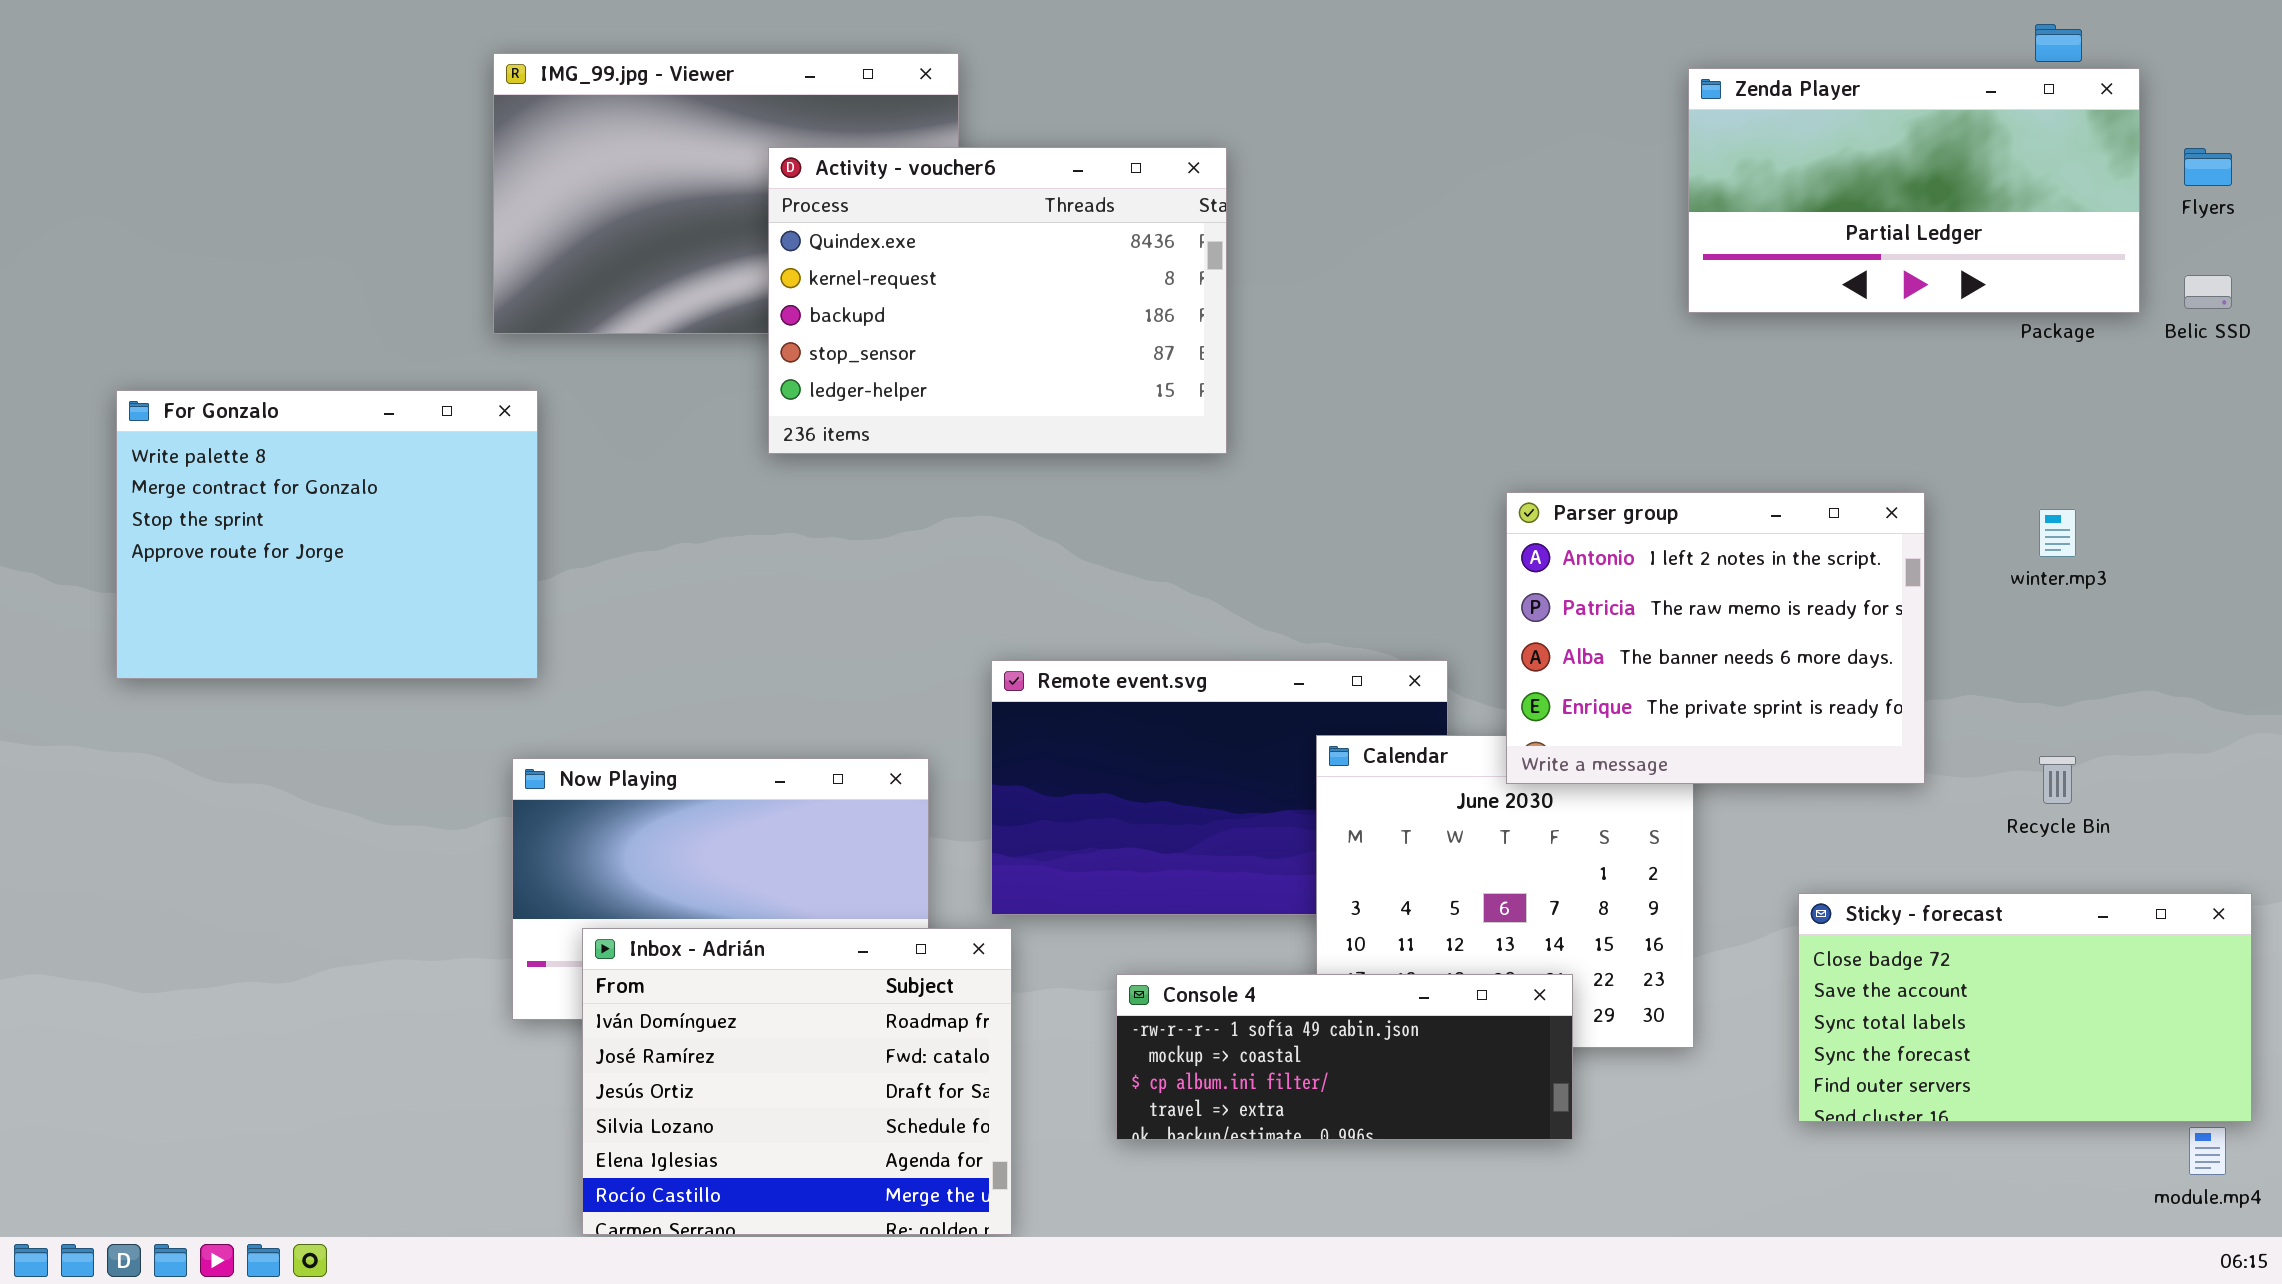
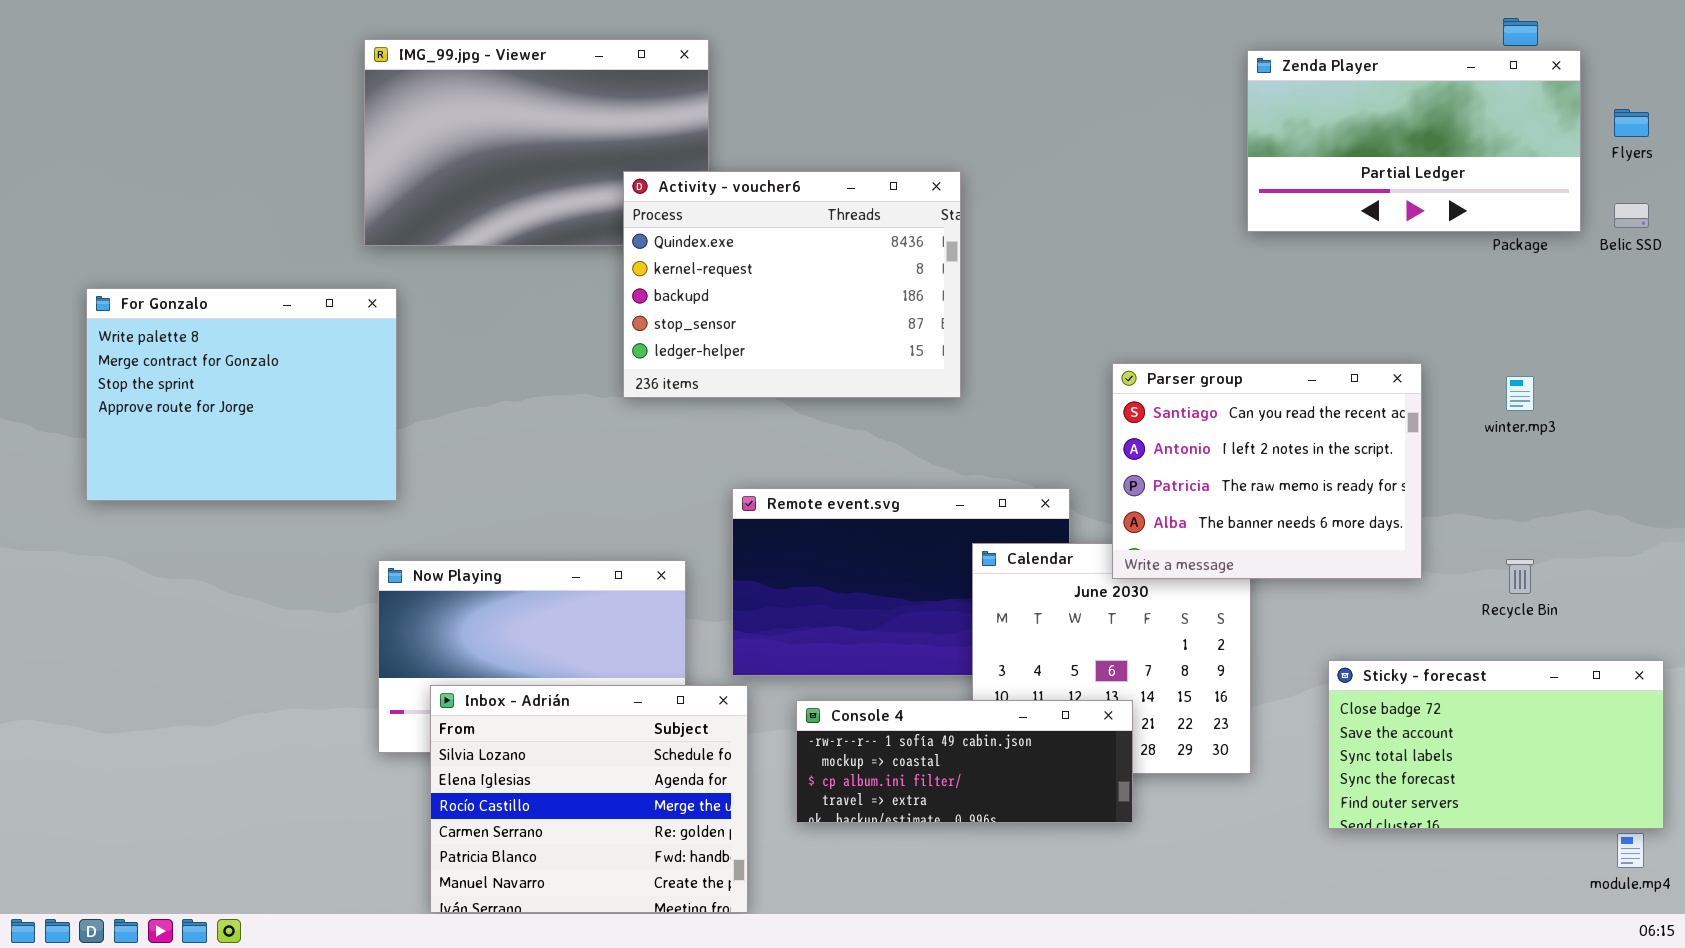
Activity - voucher6: [768,147,1227,454] -> [623,171,961,398], moved
Parser group: [1506,492,1925,784] -> [1112,363,1422,579], scrolled up 1 row
Inbox - Adrián: [582,928,1012,1235] -> [430,685,748,913], scrolled down 3 rows
Console 4: [1116,974,1573,1140] -> [796,700,1133,823], moved

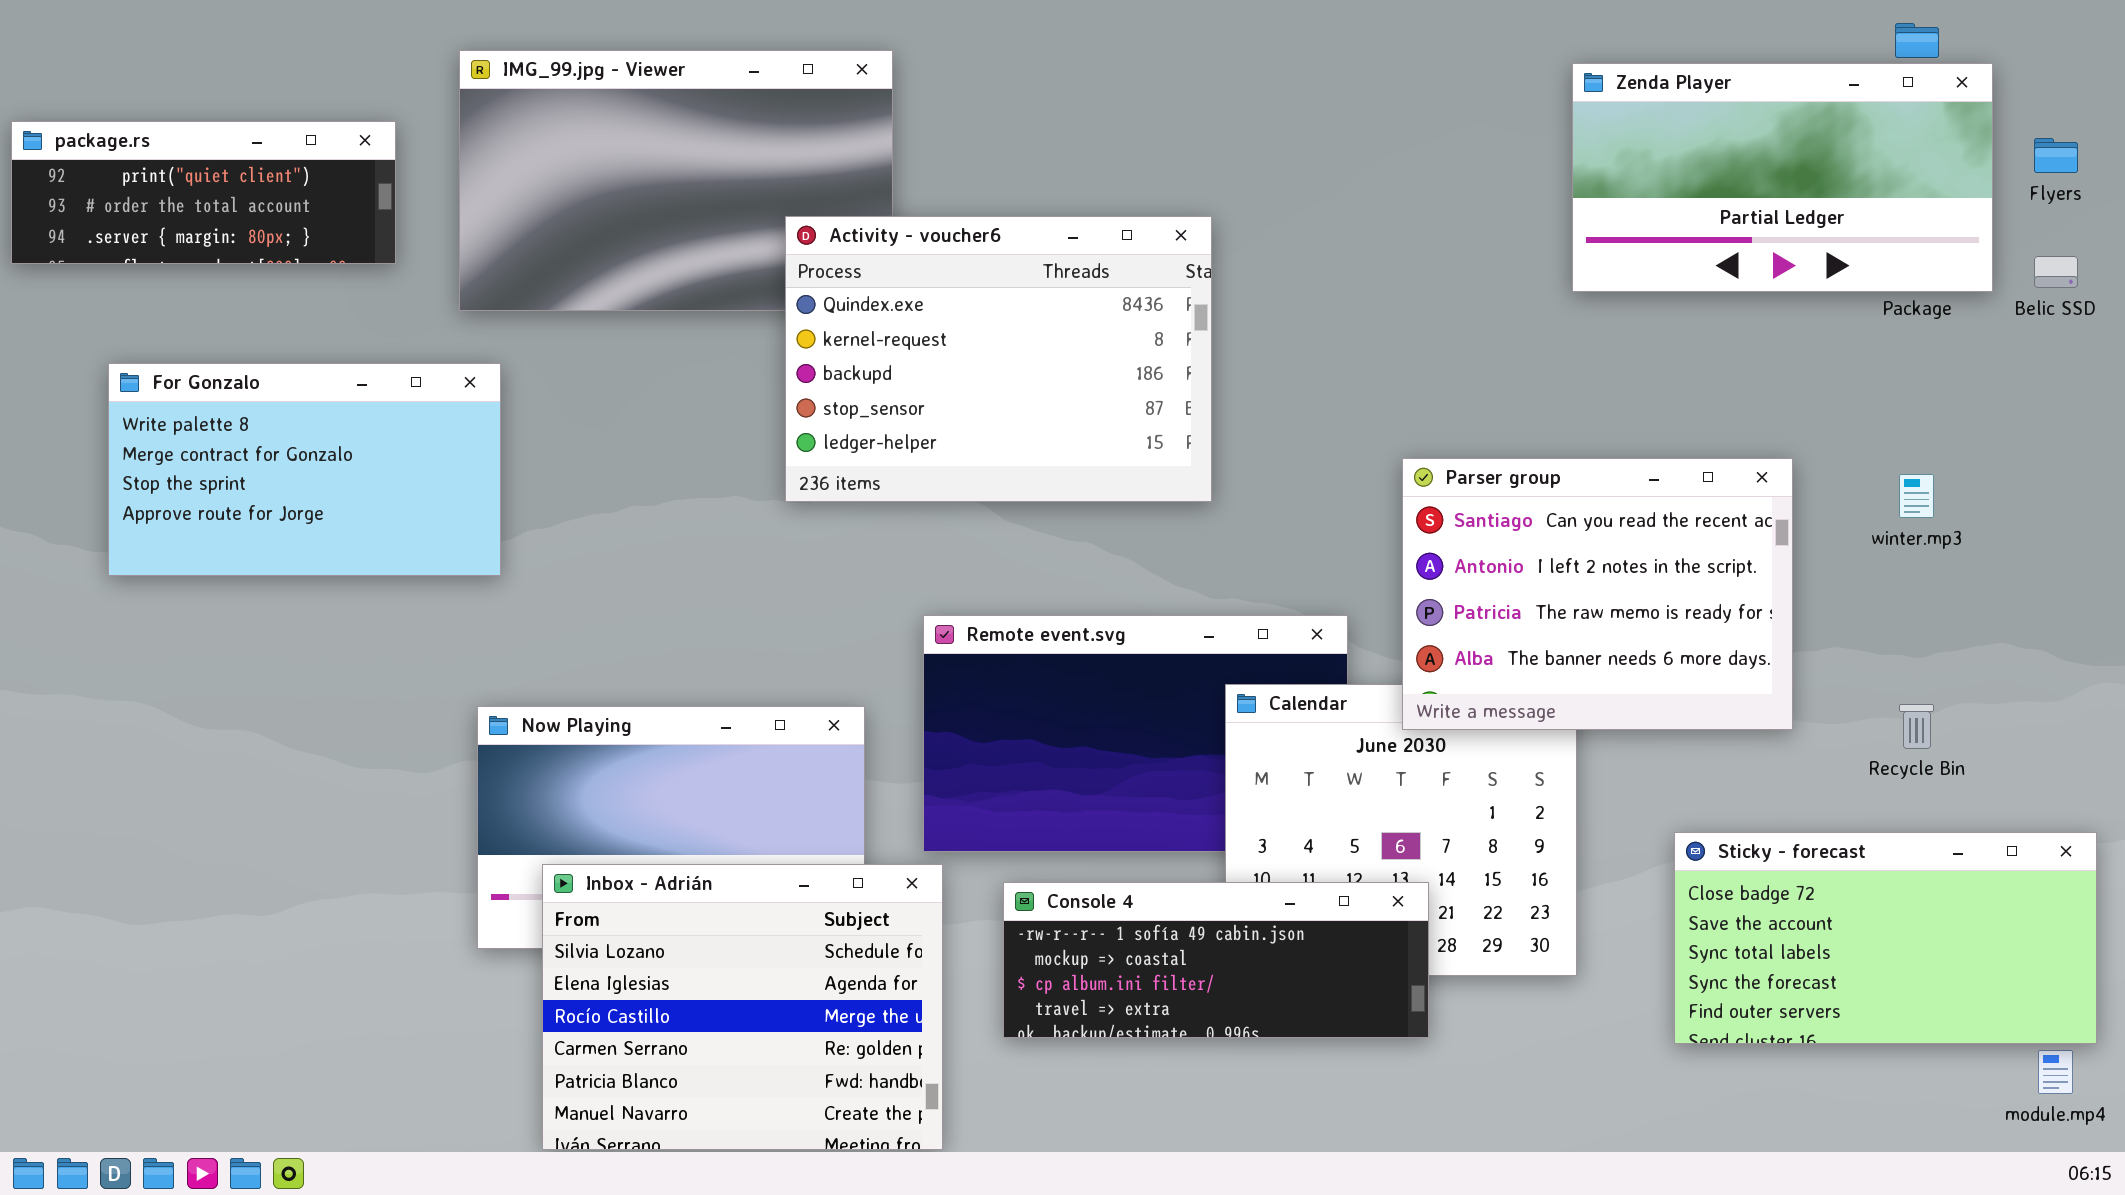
package.rs: none -> [11,121,396,264], opened
For Gonzalo: [86,288,397,501] -> [108,363,501,576], resized

